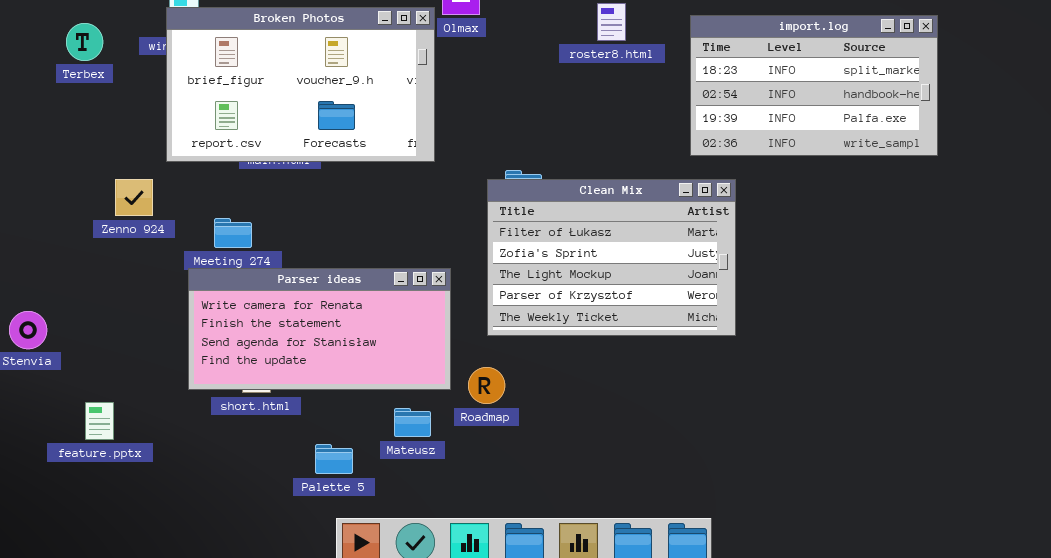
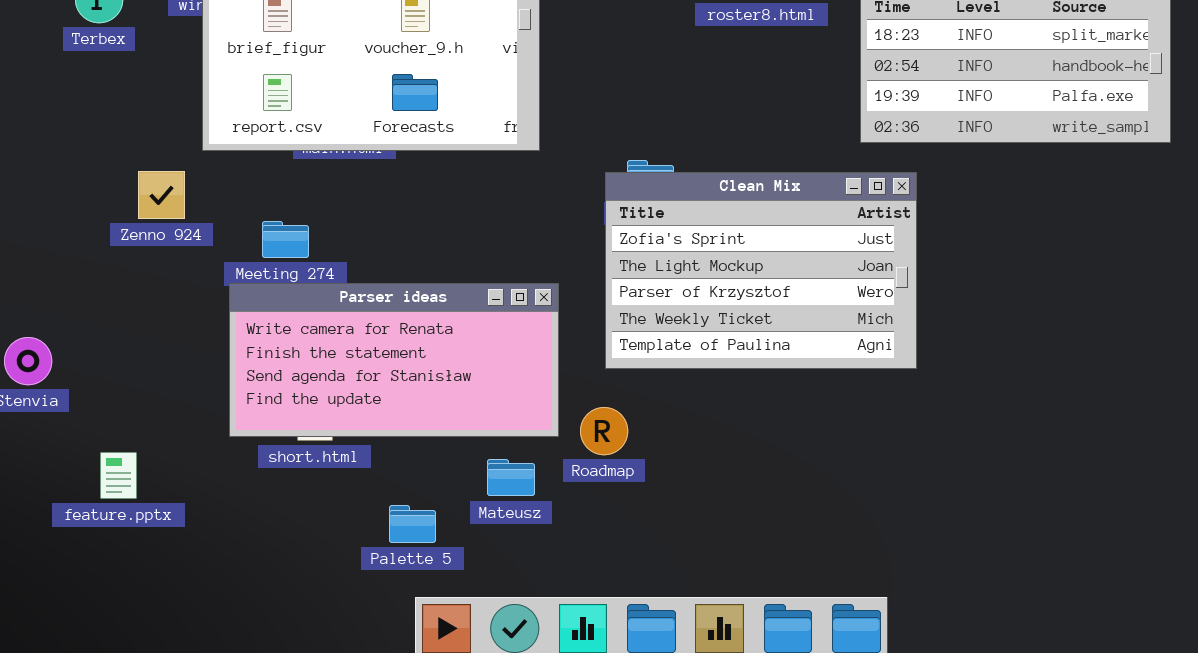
Clean Mix: [487,179,736,336] -> [605,172,917,369], scrolled down 1 row

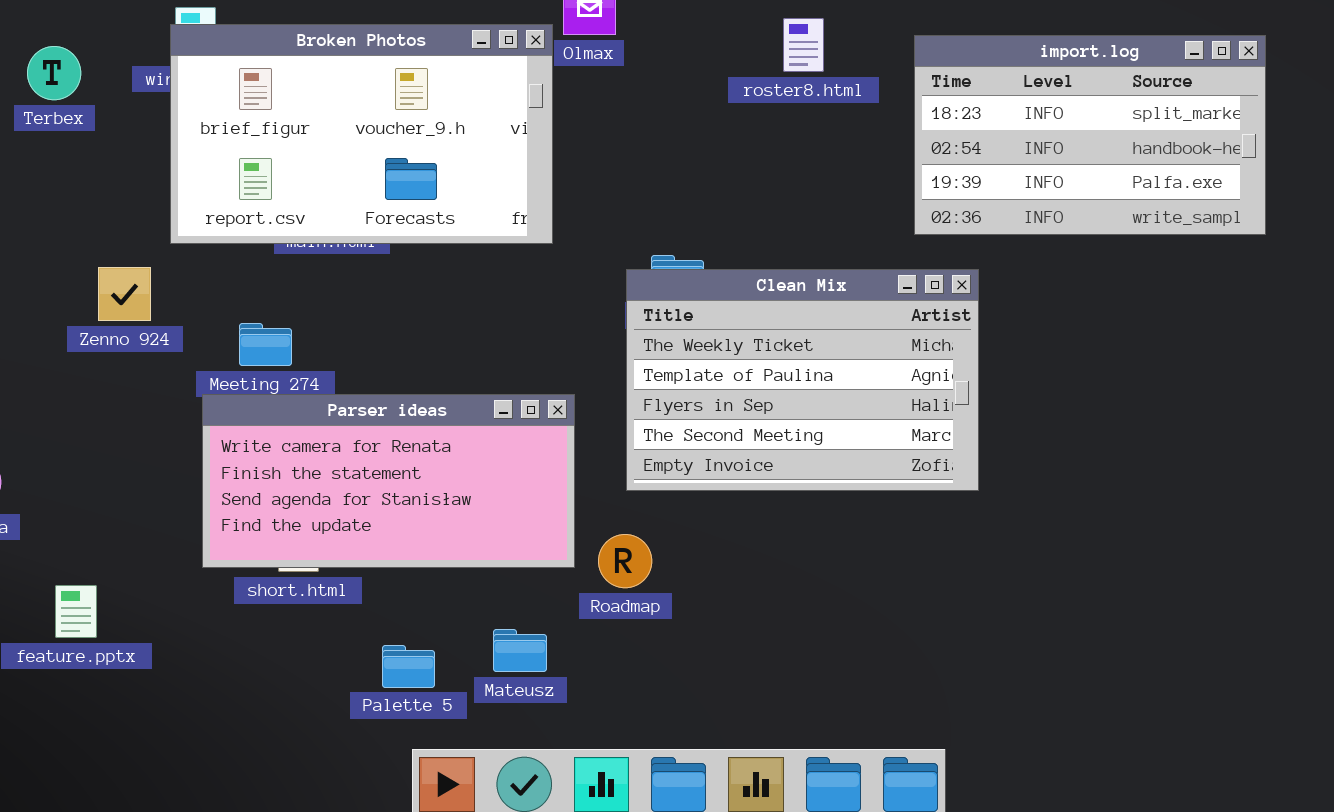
Clean Mix: [605,172,917,369] -> [626,269,979,491], scrolled down 3 rows
Mateusz: [487,459,535,496] -> [493,629,547,672], moved

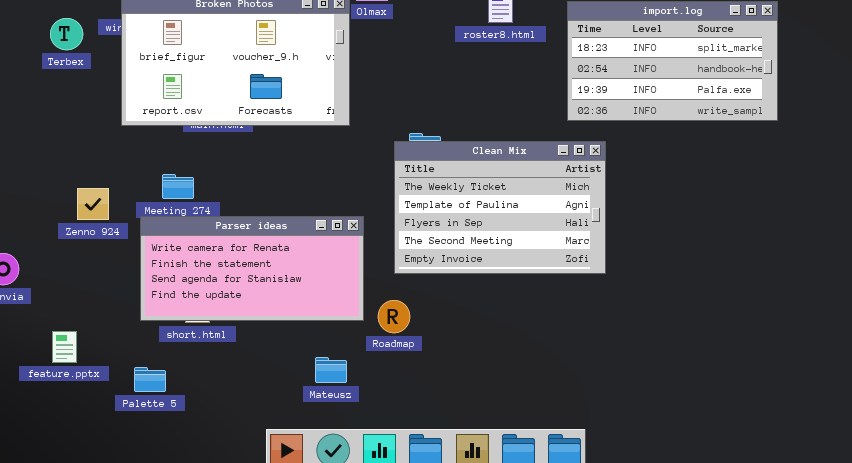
Terbex: [27,46,81,100] -> [50,18,83,50], moved
Zenno 924: [98,267,151,321] -> [77,188,109,220], moved
Palette 5: [382,645,435,688] -> [134,367,166,392], moved

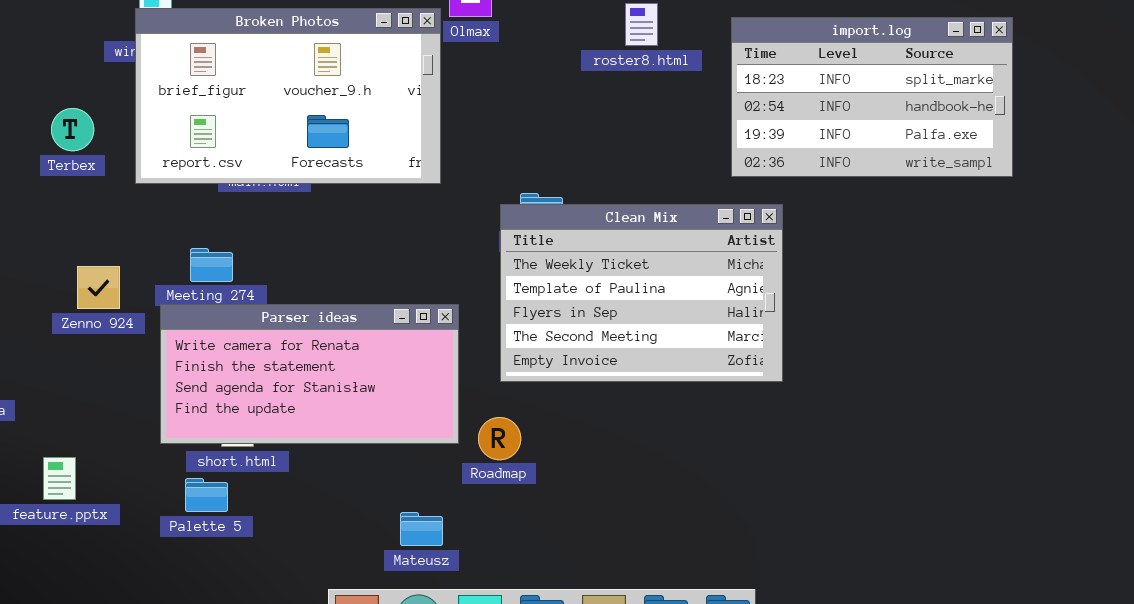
Terbex: [50,18,83,50] -> [51,108,94,151], moved
Mateusz: [315,357,347,383] -> [400,512,443,546], moved
Palette 5: [134,367,166,392] -> [185,478,228,512], moved

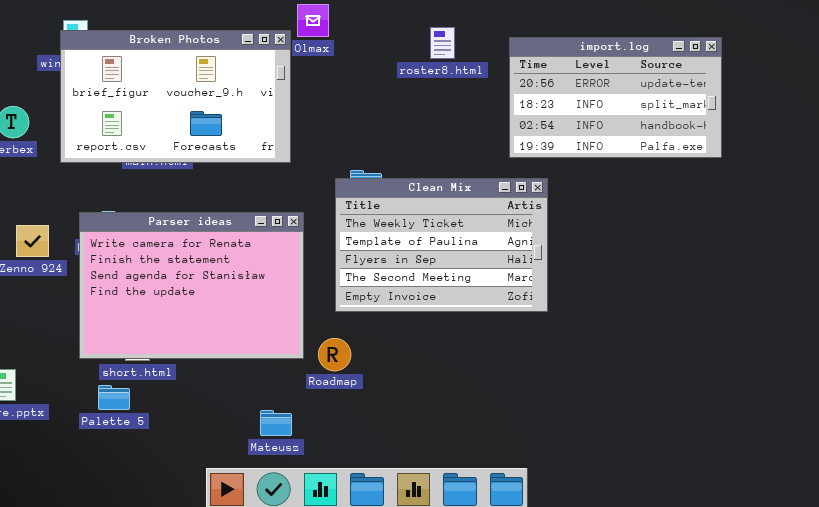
import.log: [731,17,1013,177] -> [509,37,722,158], scrolled up 1 row
Parser ideas: [160,304,459,444] -> [79,212,304,359], resized

